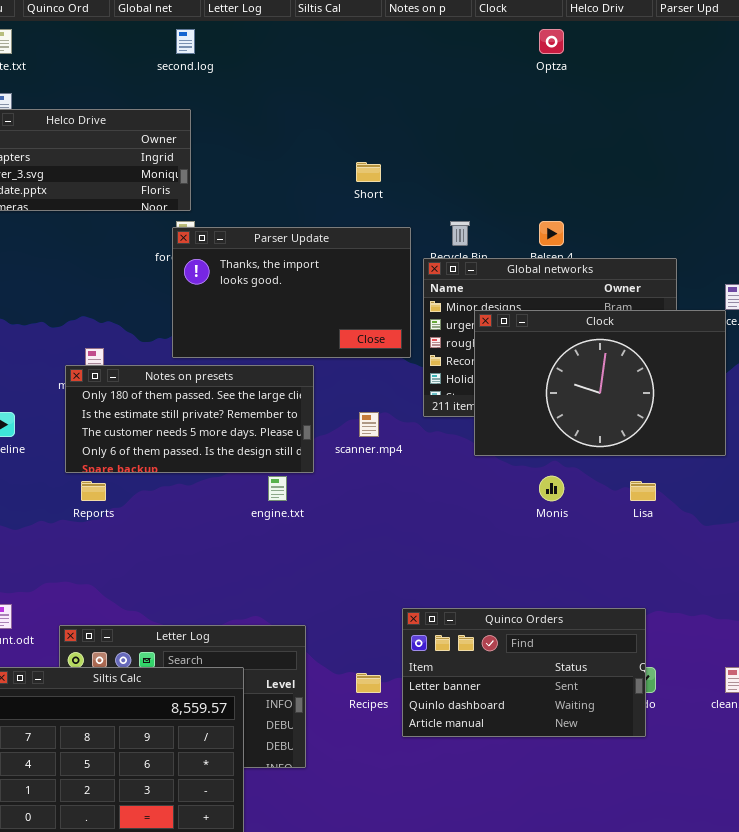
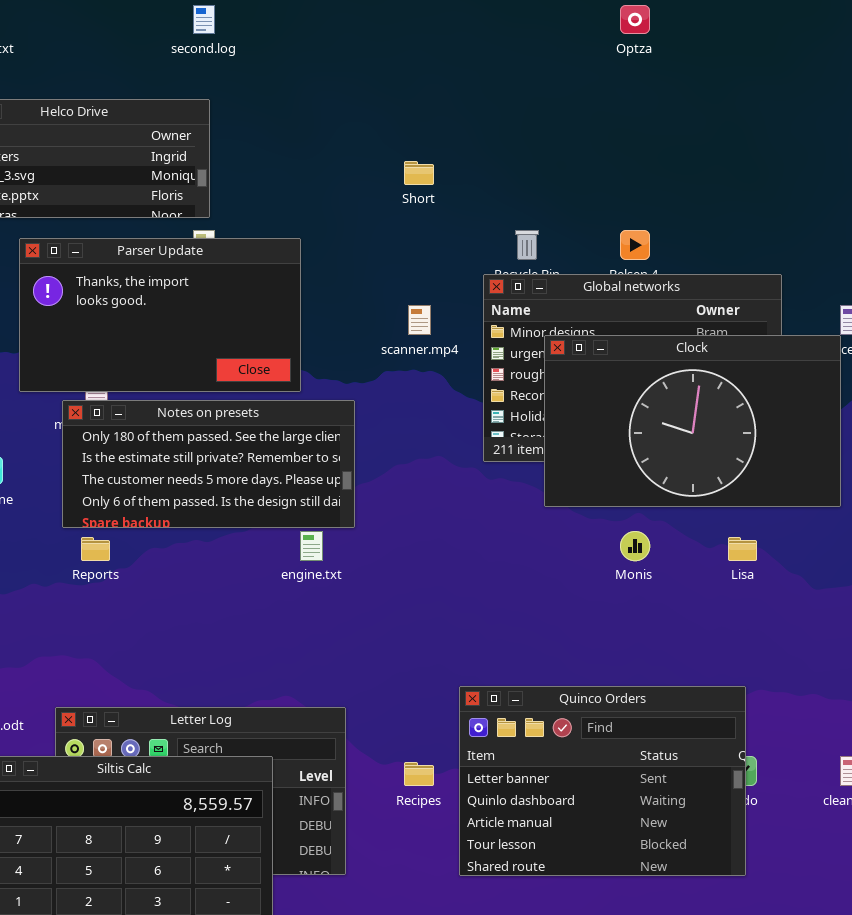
Parser Update: [172,227,411,358] -> [19,238,301,392], moved
scanner.mp4: [359,412,379,437] -> [408,305,431,335], moved
Quinco Orders: [402,608,646,737] -> [459,686,746,876], resized

